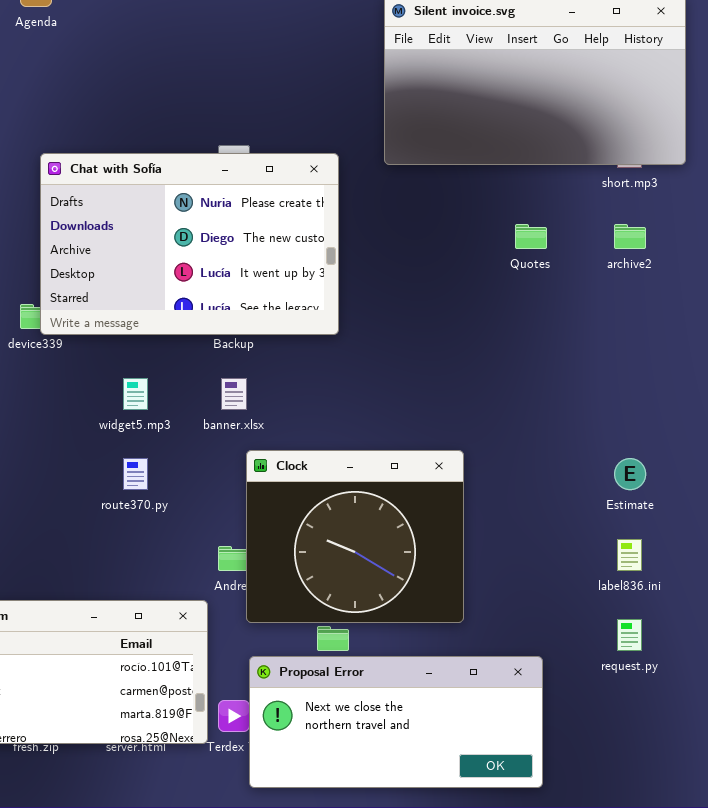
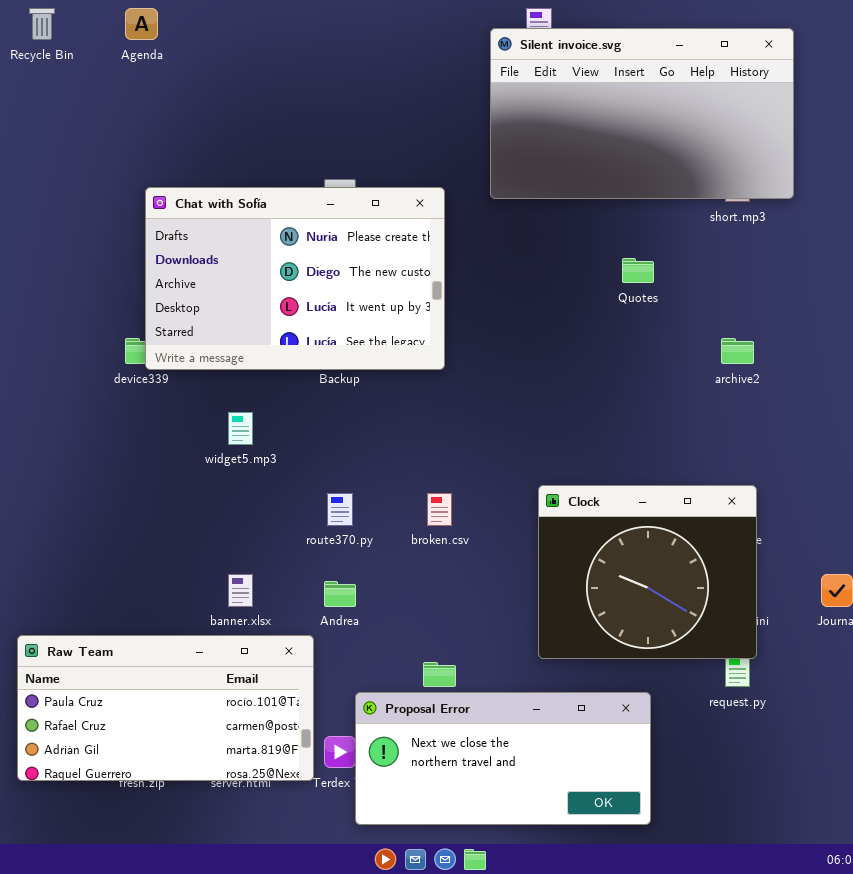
archive2: [614,224,646,249] -> [721,338,754,364], moved
banner.xlsx: [221,378,247,410] -> [228,574,253,607], moved
Clock: [246,450,464,623] -> [538,485,757,659], moved
route370.py: [123,458,148,490] -> [327,493,353,526], moved

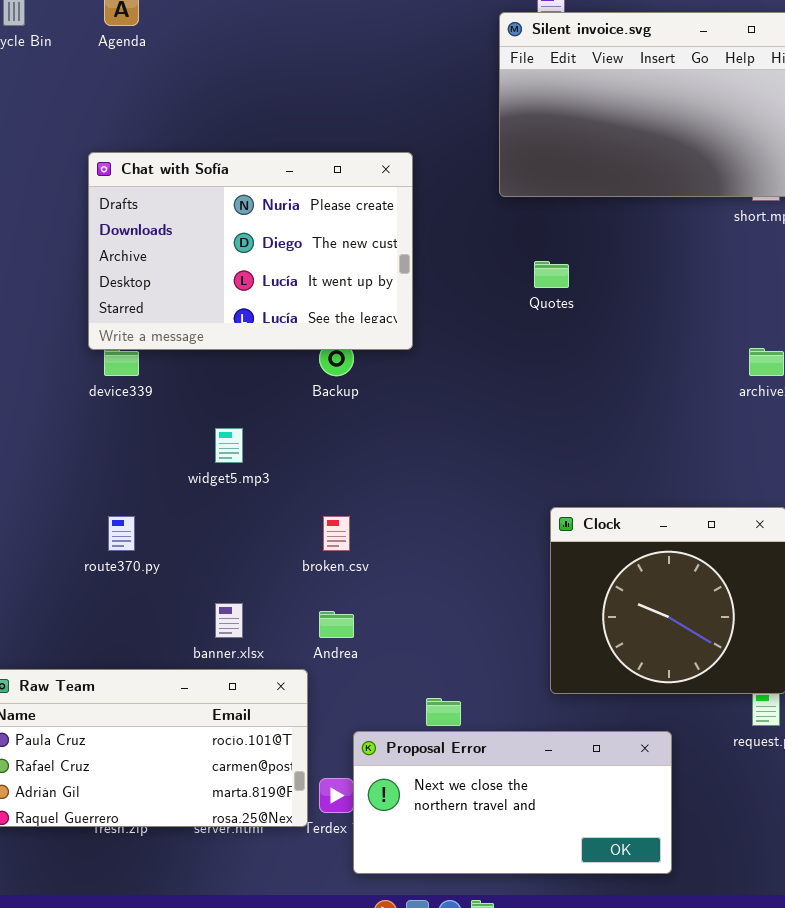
Chat with Sofía: [145,187,445,370] -> [88,152,413,350], moved
Quotes: [622,258,654,283] -> [534,261,569,288], moved
route370.py: [327,493,353,526] -> [108,516,135,551], moved
broken.csv: [427,493,452,526] -> [323,516,350,551], moved

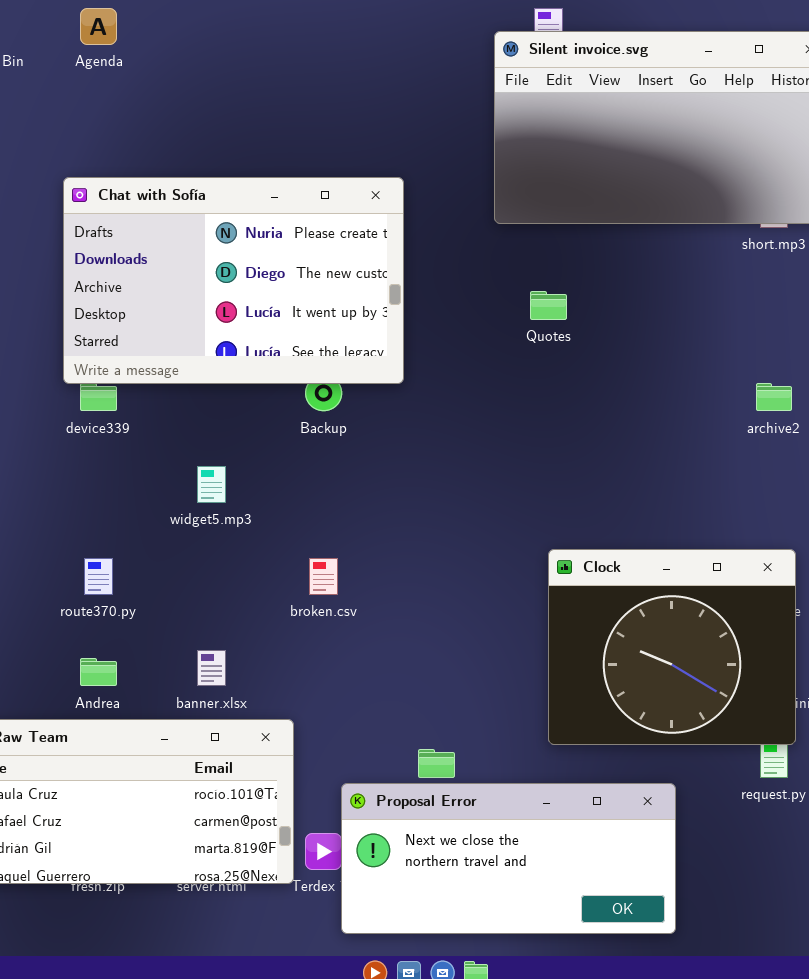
Andrea: [319,611,354,638] -> [80,658,117,686], moved

